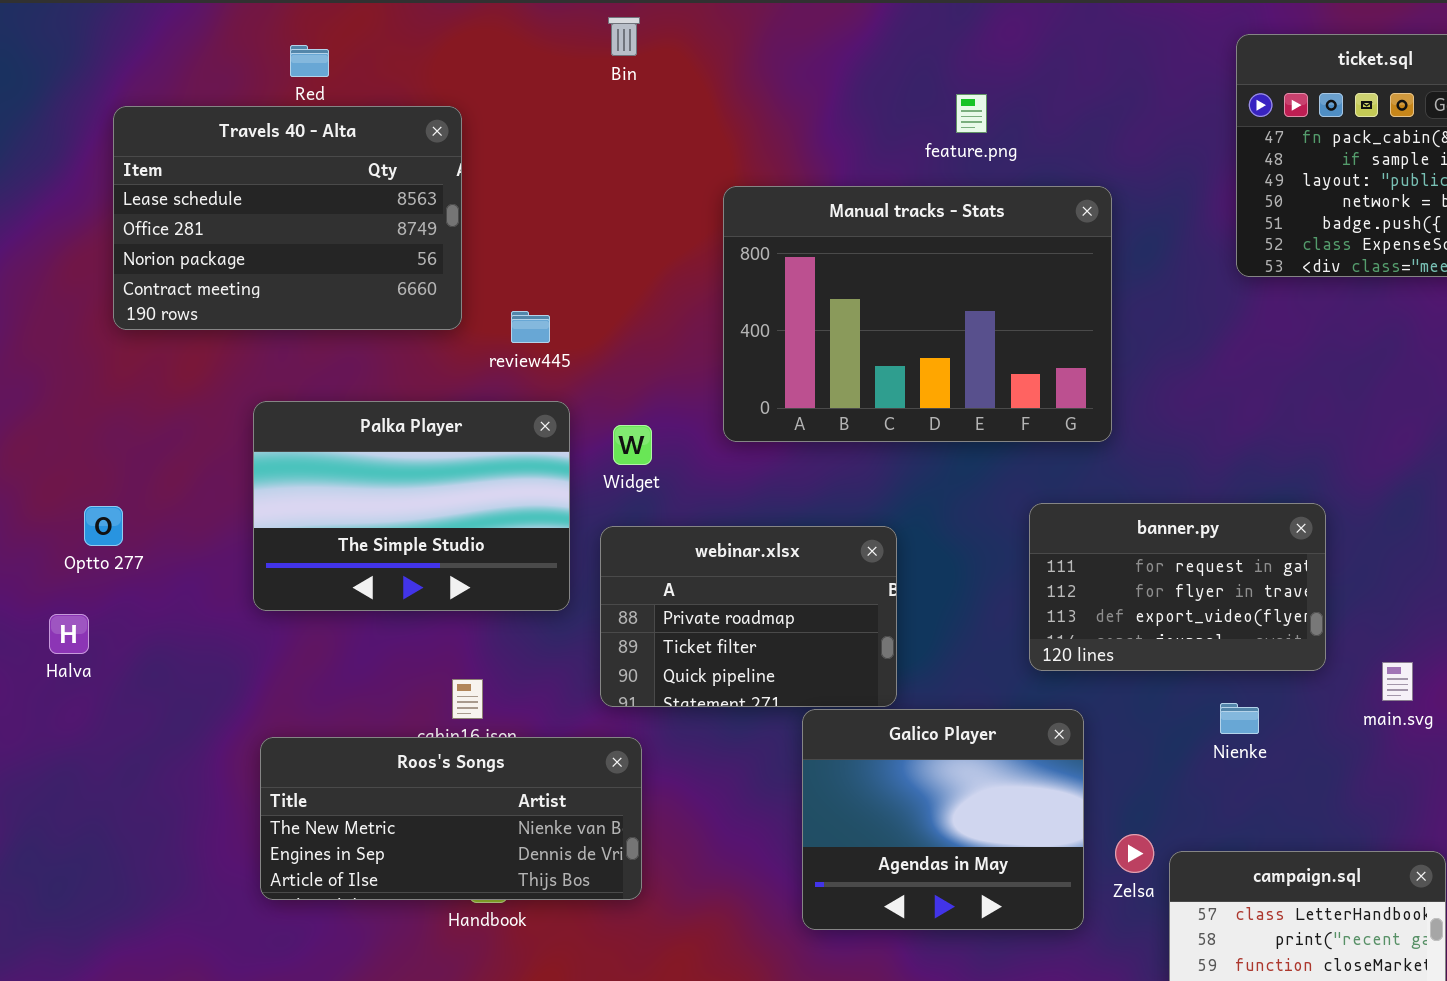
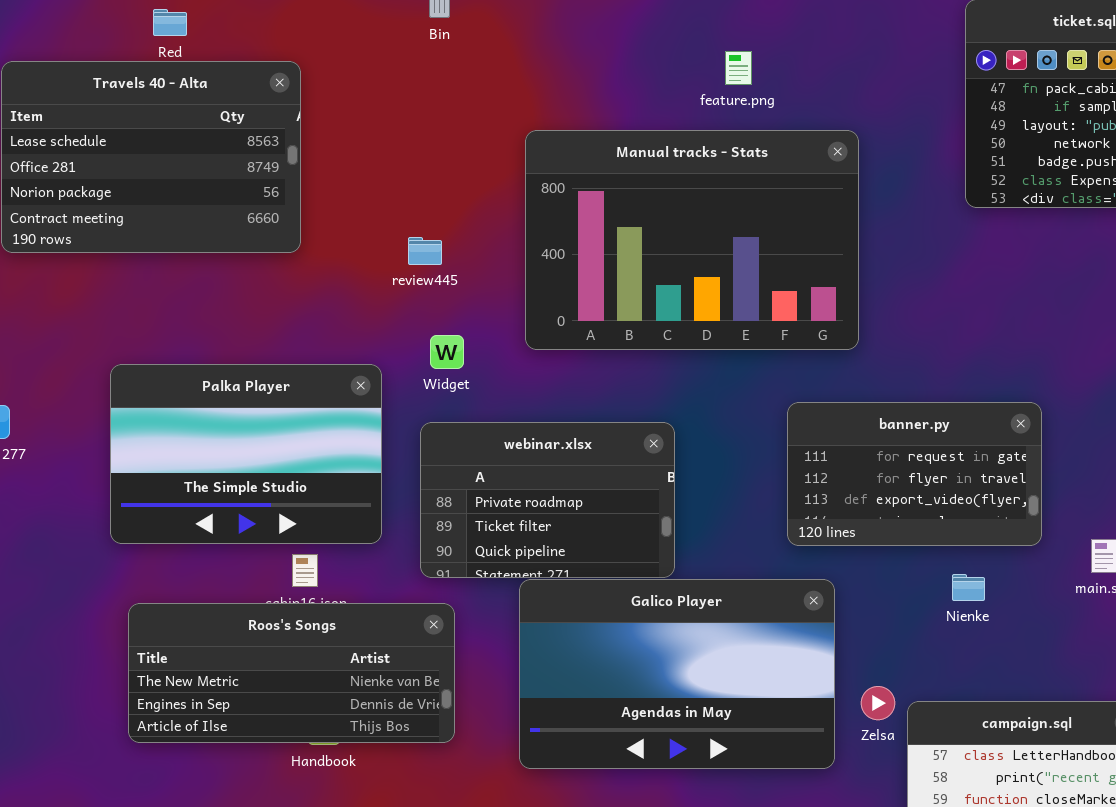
review445: [511,311,550,343] -> [408,237,442,265], moved
Palka Player: [253,401,570,611] -> [110,364,382,544], moved
Galico Player: [802,709,1084,930] -> [519,579,835,769], resized

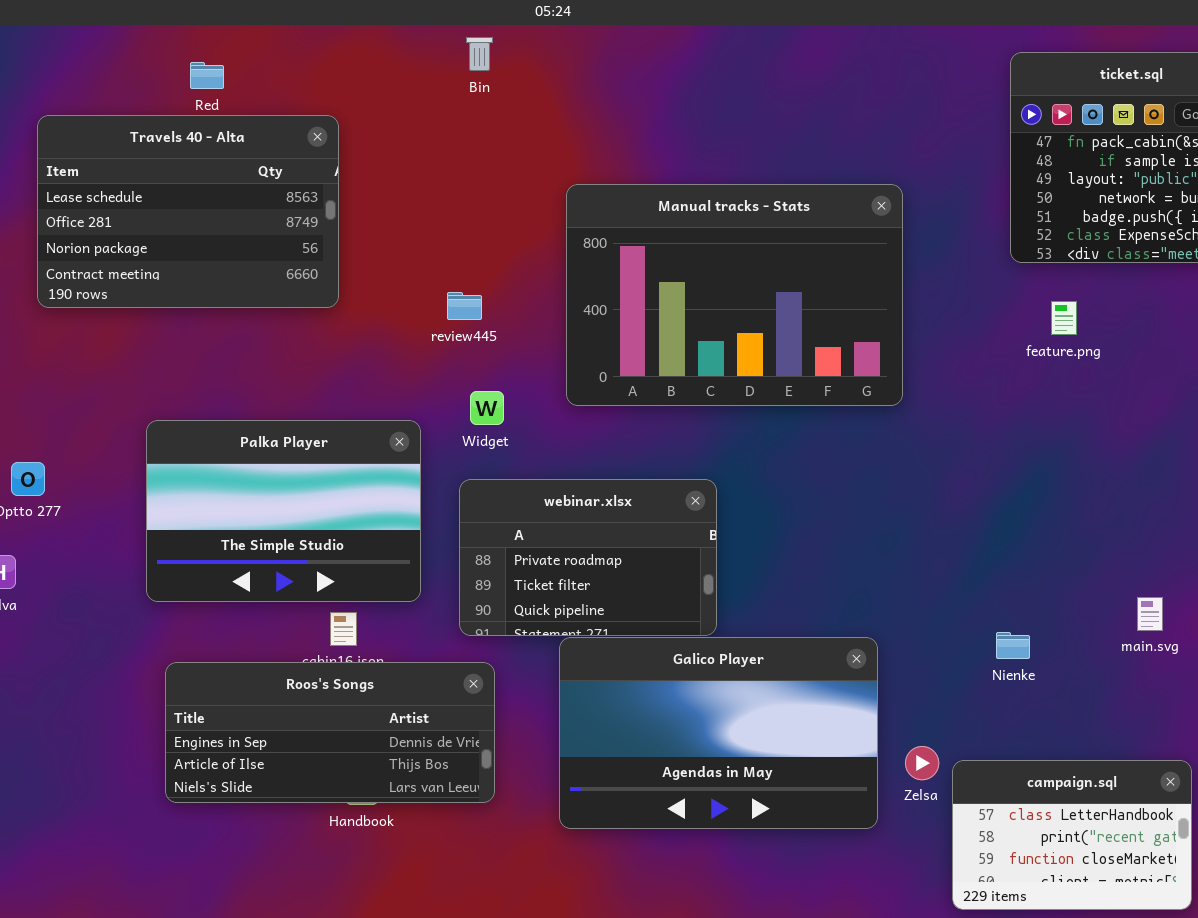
feature.png: [725,51,752,85] -> [1051,301,1077,335], moved
banner.py: [787,402,1042,546] -> none, closed
Roos's Songs: [128,603,455,743] -> [165,662,495,803], scrolled down 1 row

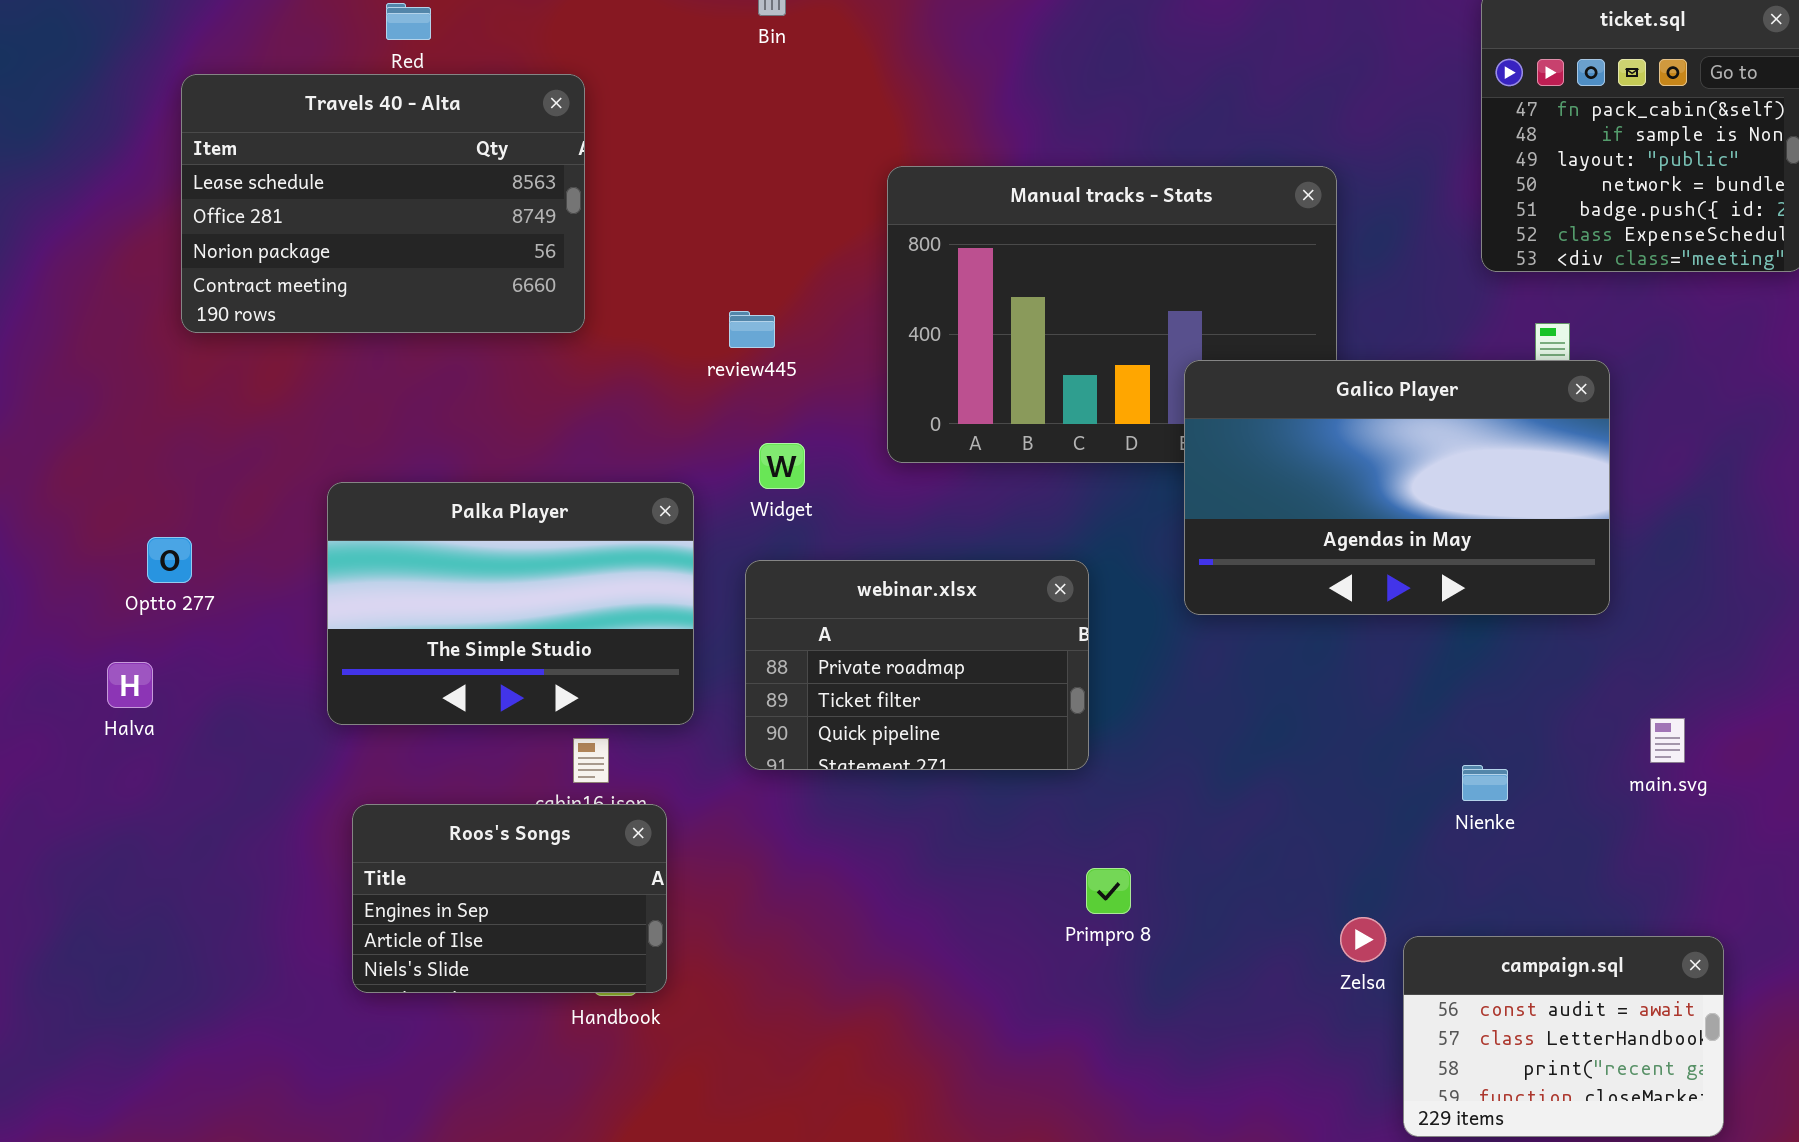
Galico Player: [559,637,878,829] -> [1184,360,1610,615], moved
Roos's Songs: [165,662,495,803] -> [352,804,667,993], resized
campaign.sql: [952,760,1192,910] -> [1403,936,1724,1137], scrolled up 1 row

